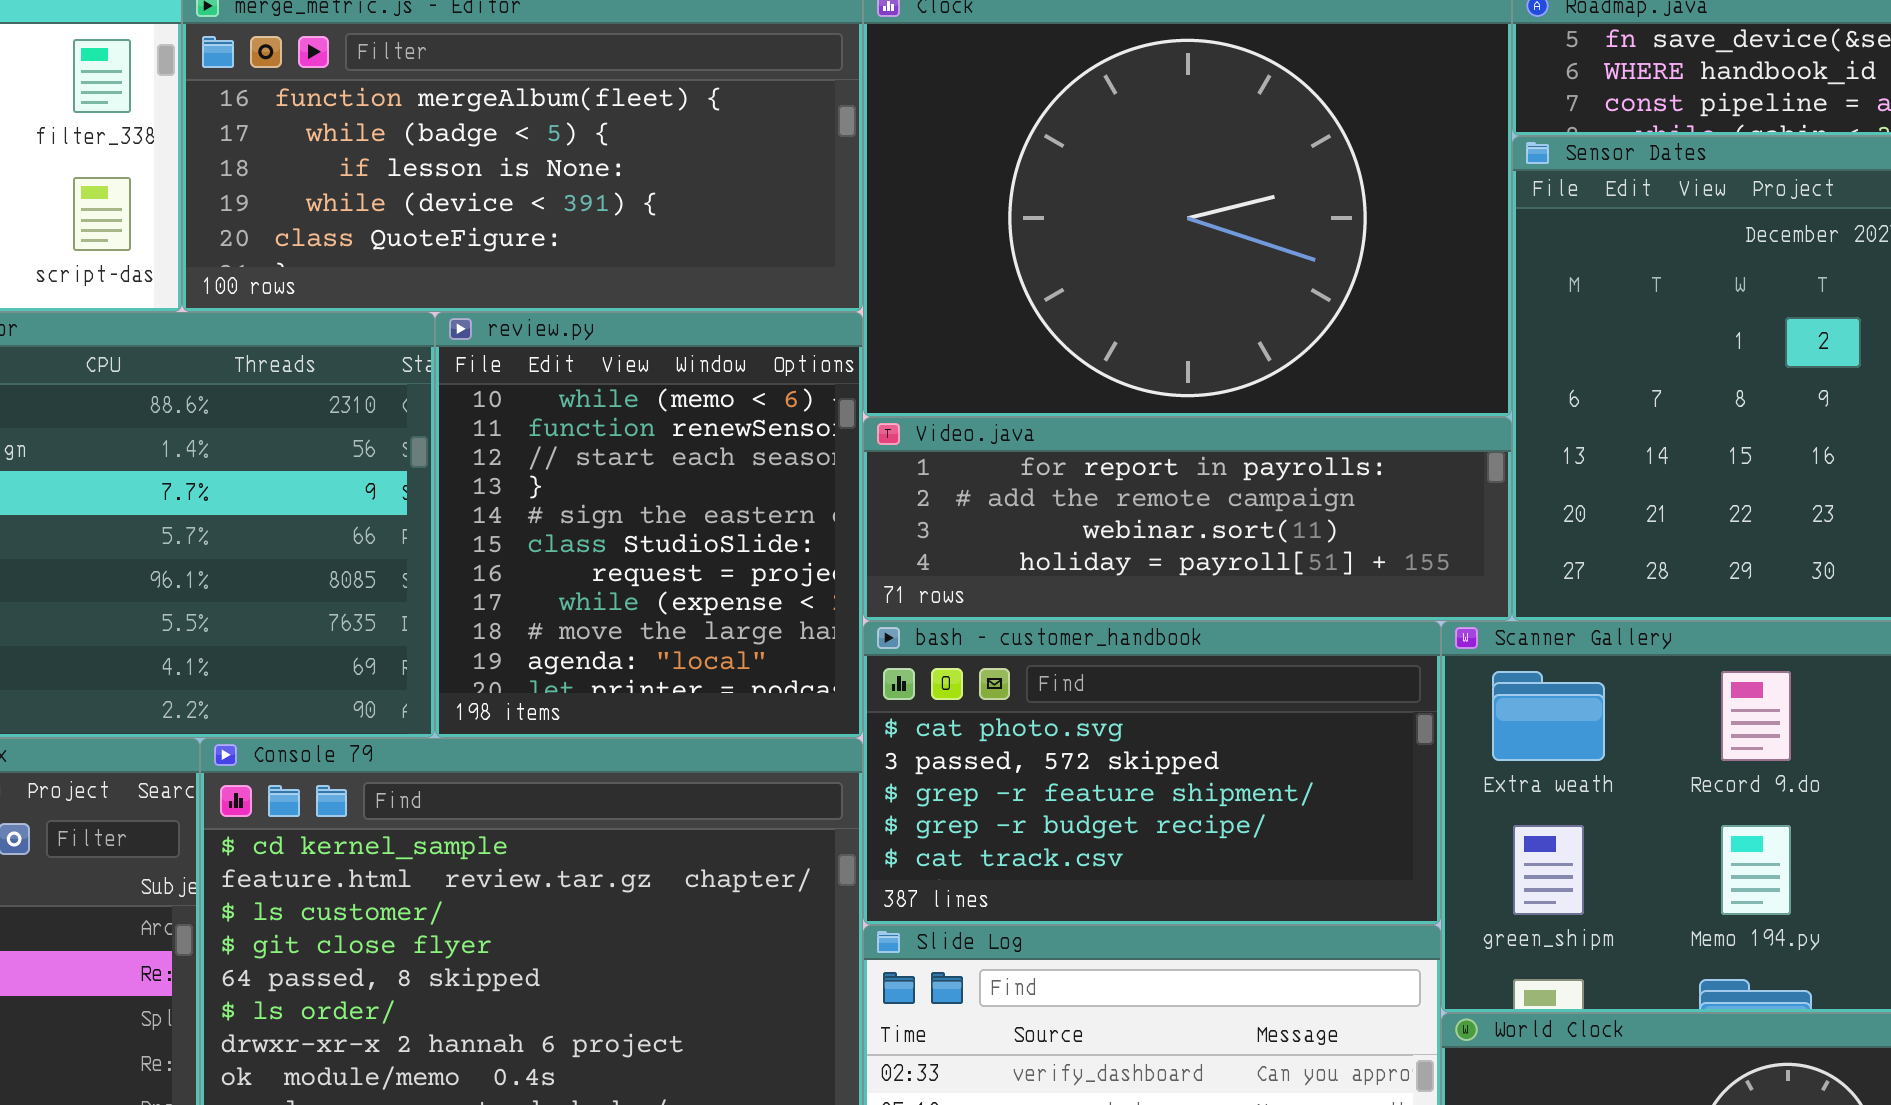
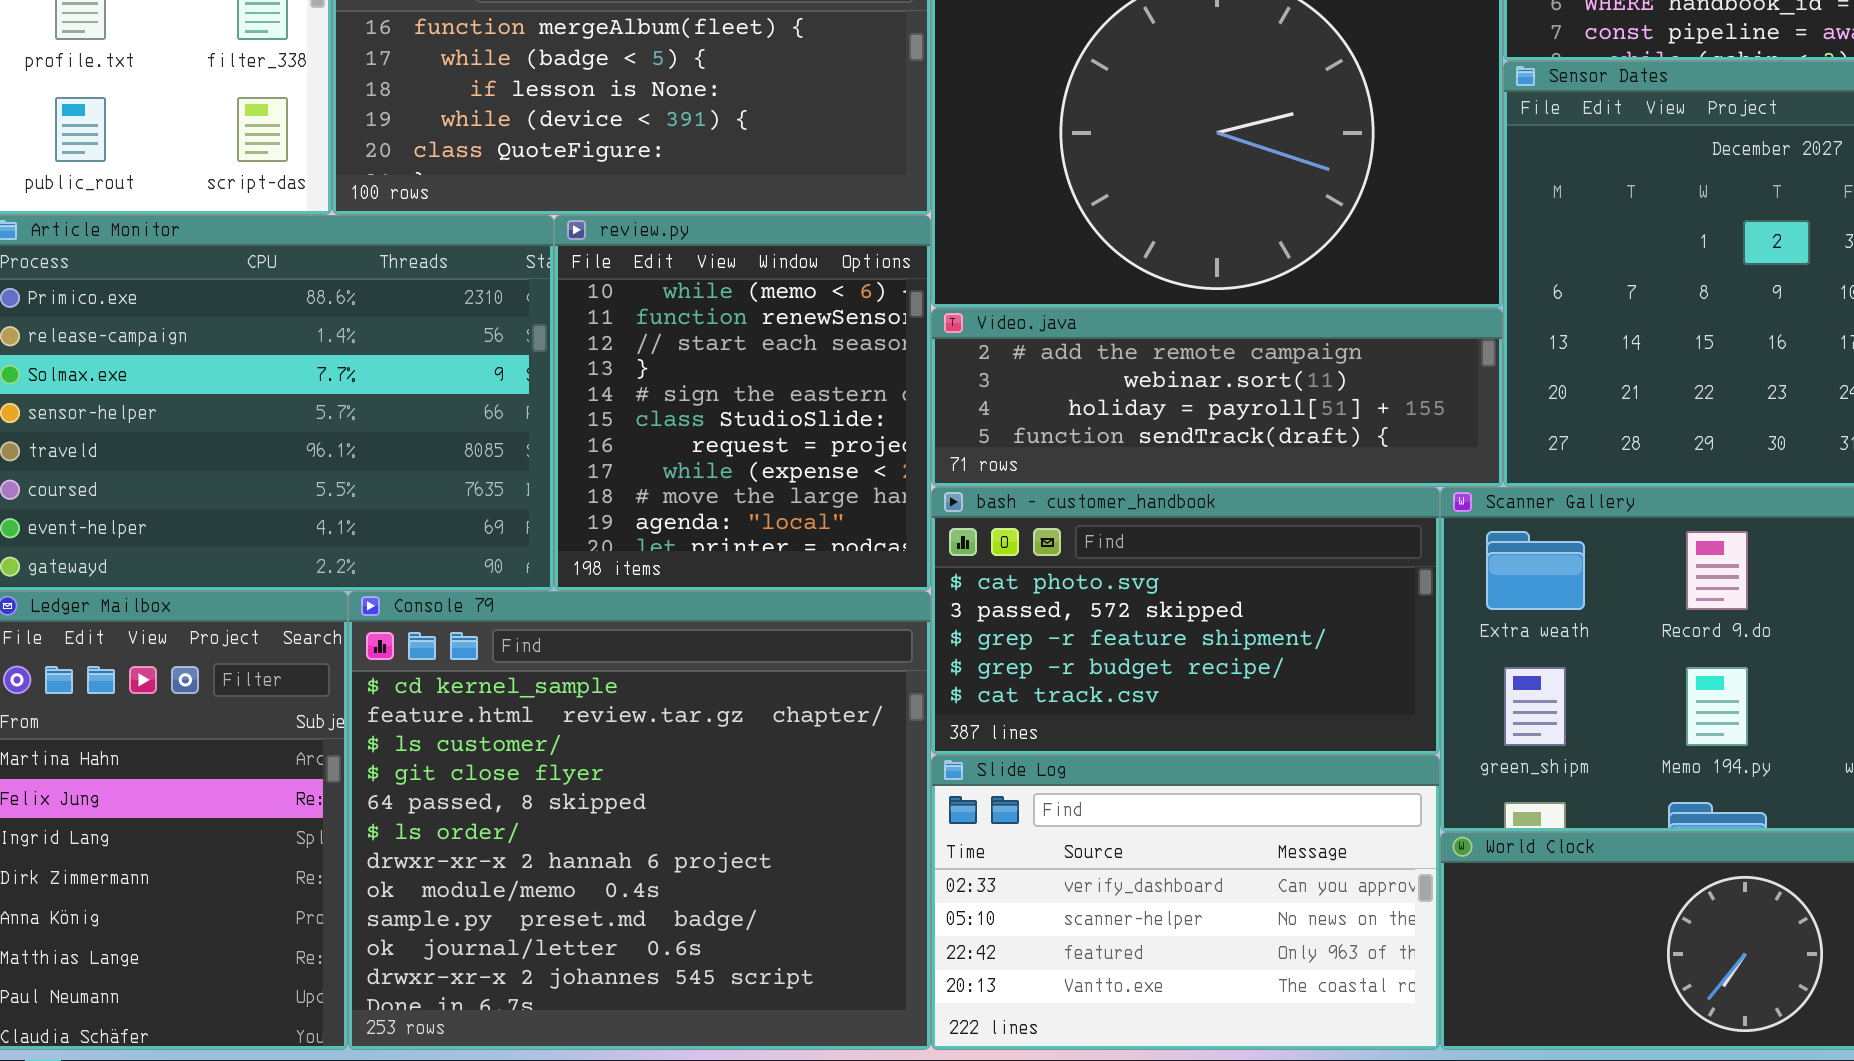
Video.java: [863,417,1512,621] -> [931,308,1503,487], scrolled down 1 row

